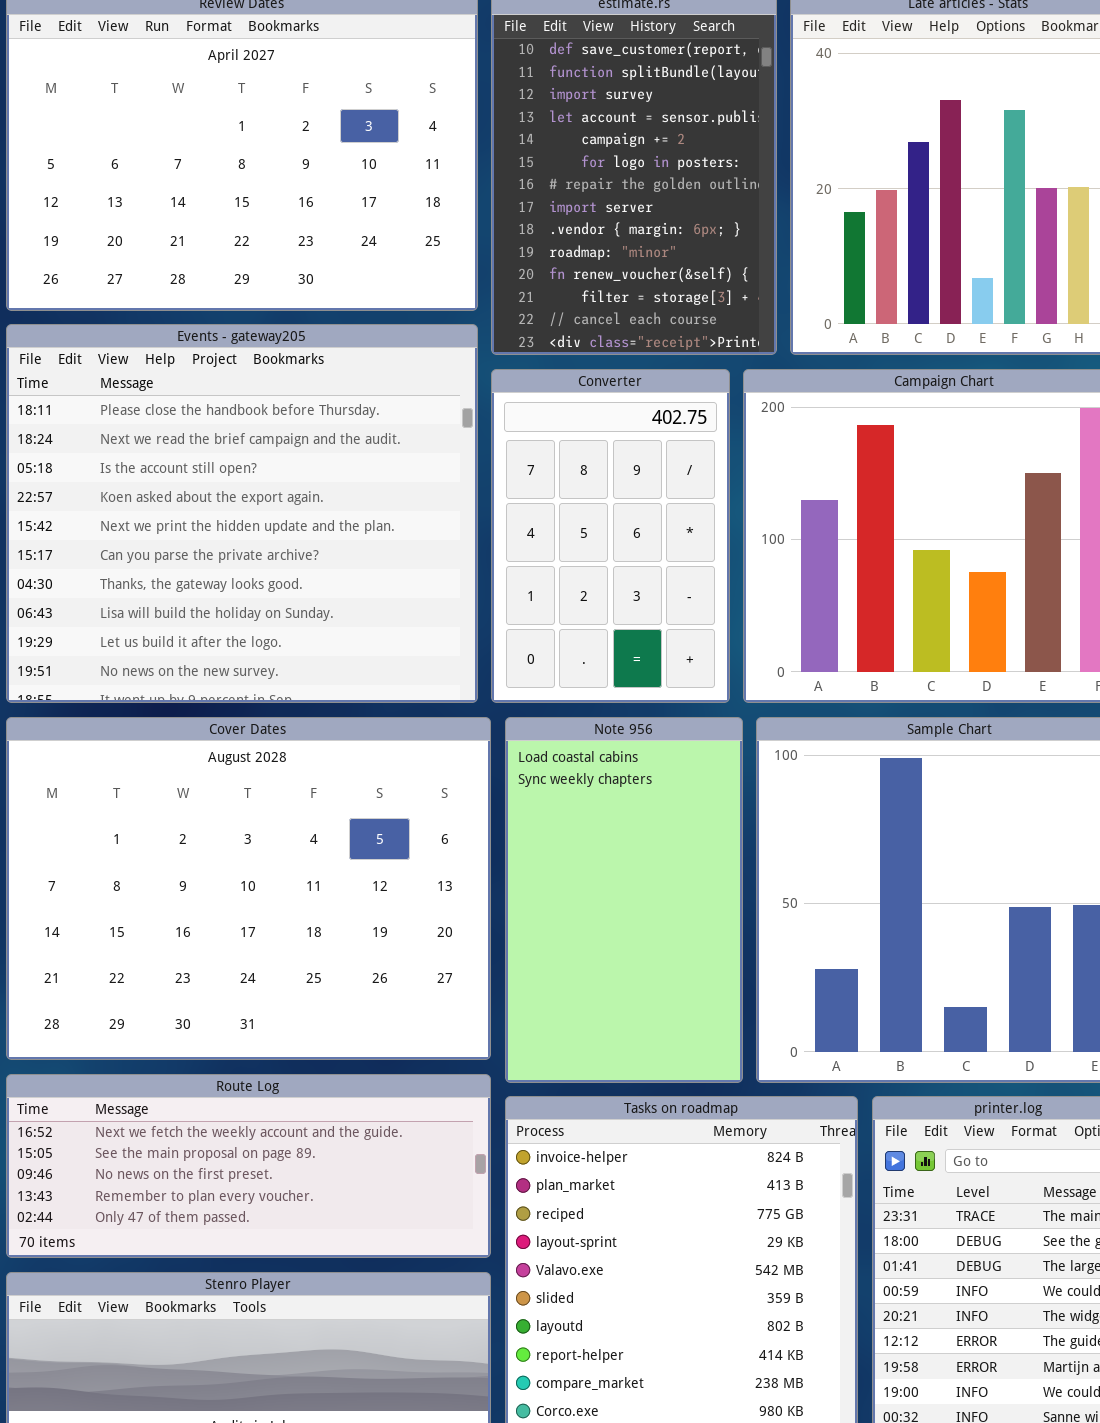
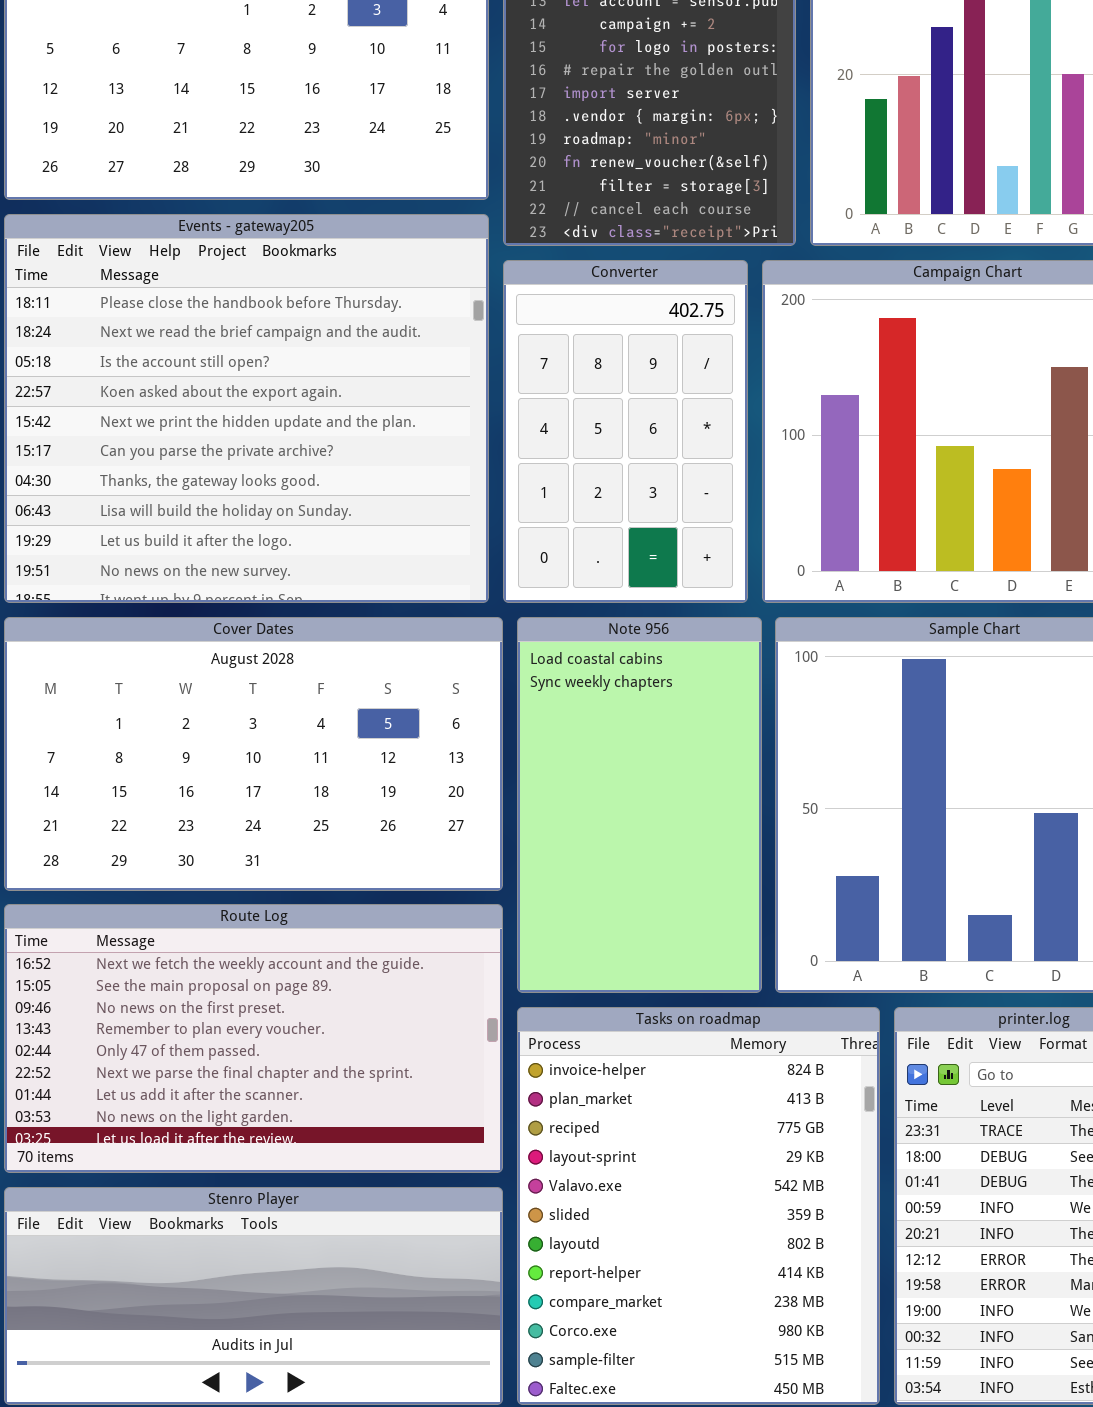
Cover Dates: [6,717,491,1060] -> [4,617,503,891], resized
Route Log: [6,1074,491,1258] -> [4,904,503,1173], resized

